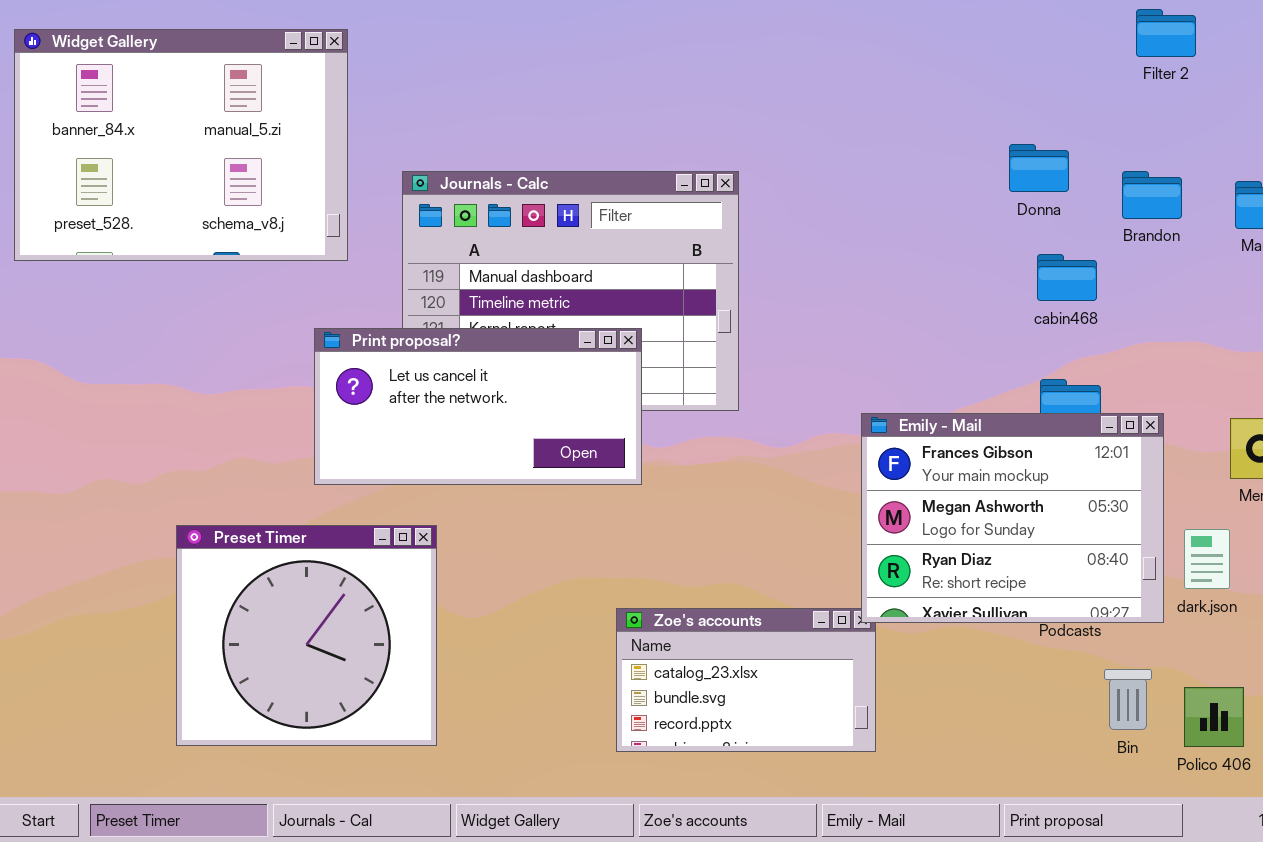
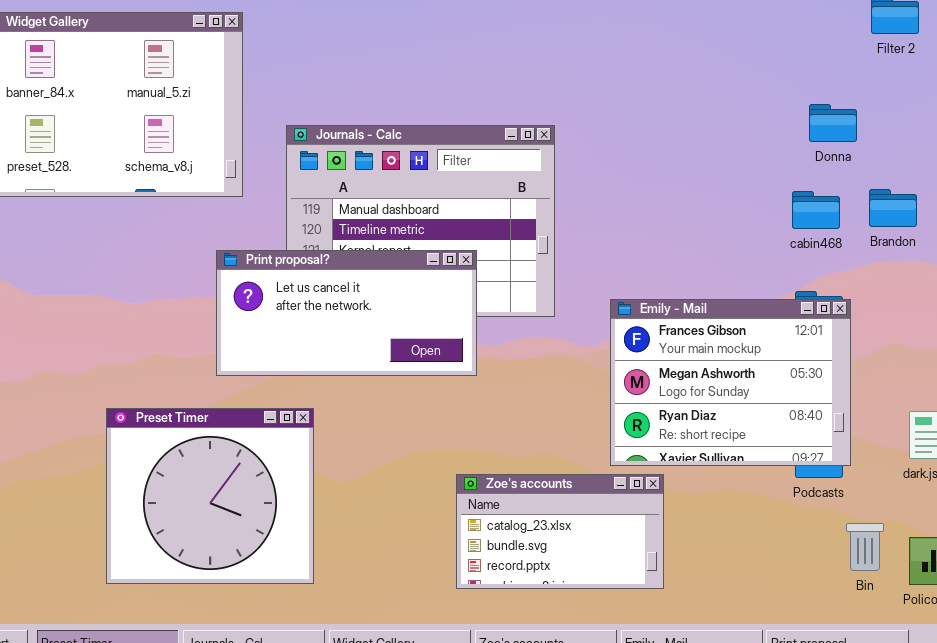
Donna: [1009,144,1069,192] -> [809,104,857,142], moved
Brandon: [1122,171,1182,219] -> [869,189,917,227], moved
Emily - Mail: [861,413,1164,623] -> [610,299,851,466], moved

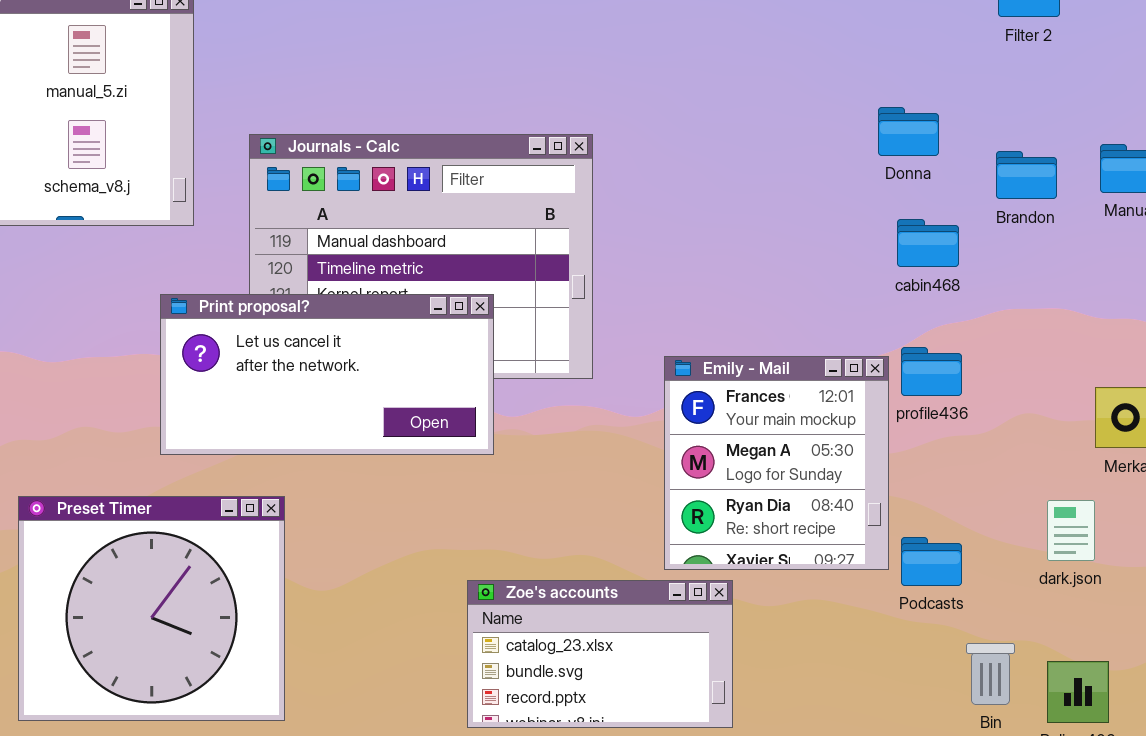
Donna: [809,104,857,142] -> [878,107,939,156], moved
Brandon: [869,189,917,227] -> [996,151,1057,199], moved
Emily - Mail: [610,299,851,466] -> [664,356,889,570], resized

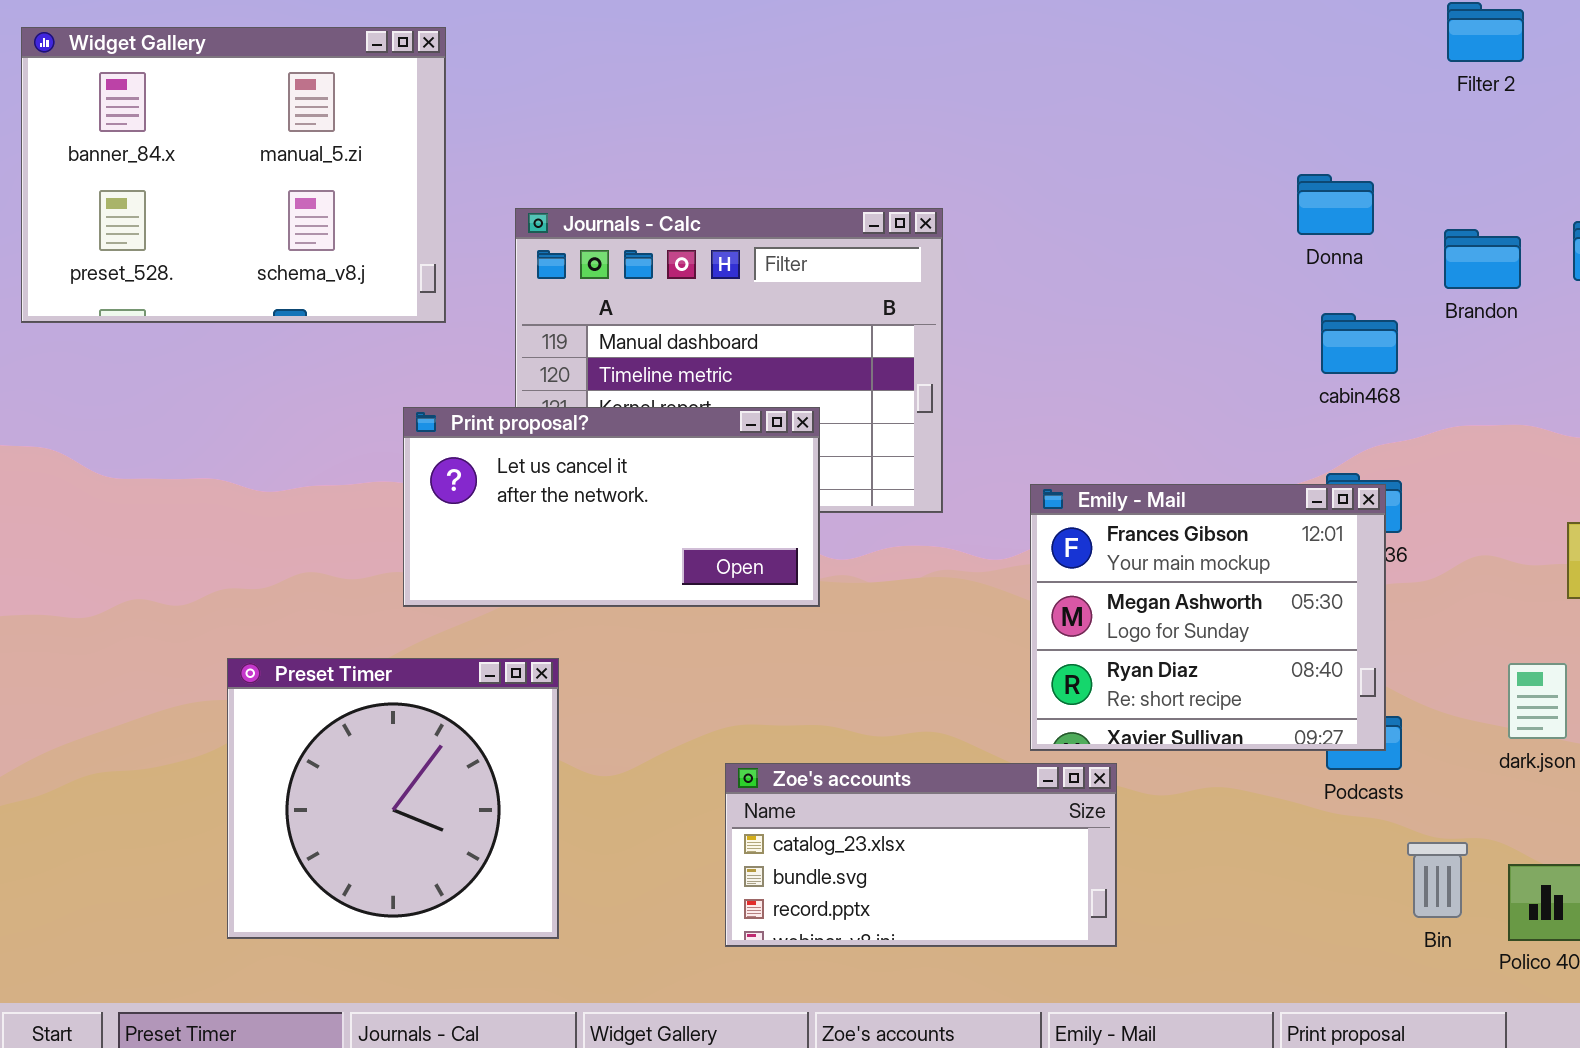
Emily - Mail: [664,356,889,570] -> [1030,484,1386,751], resized
Zoe's accounts: [467,580,733,728] -> [725,763,1117,947], resized

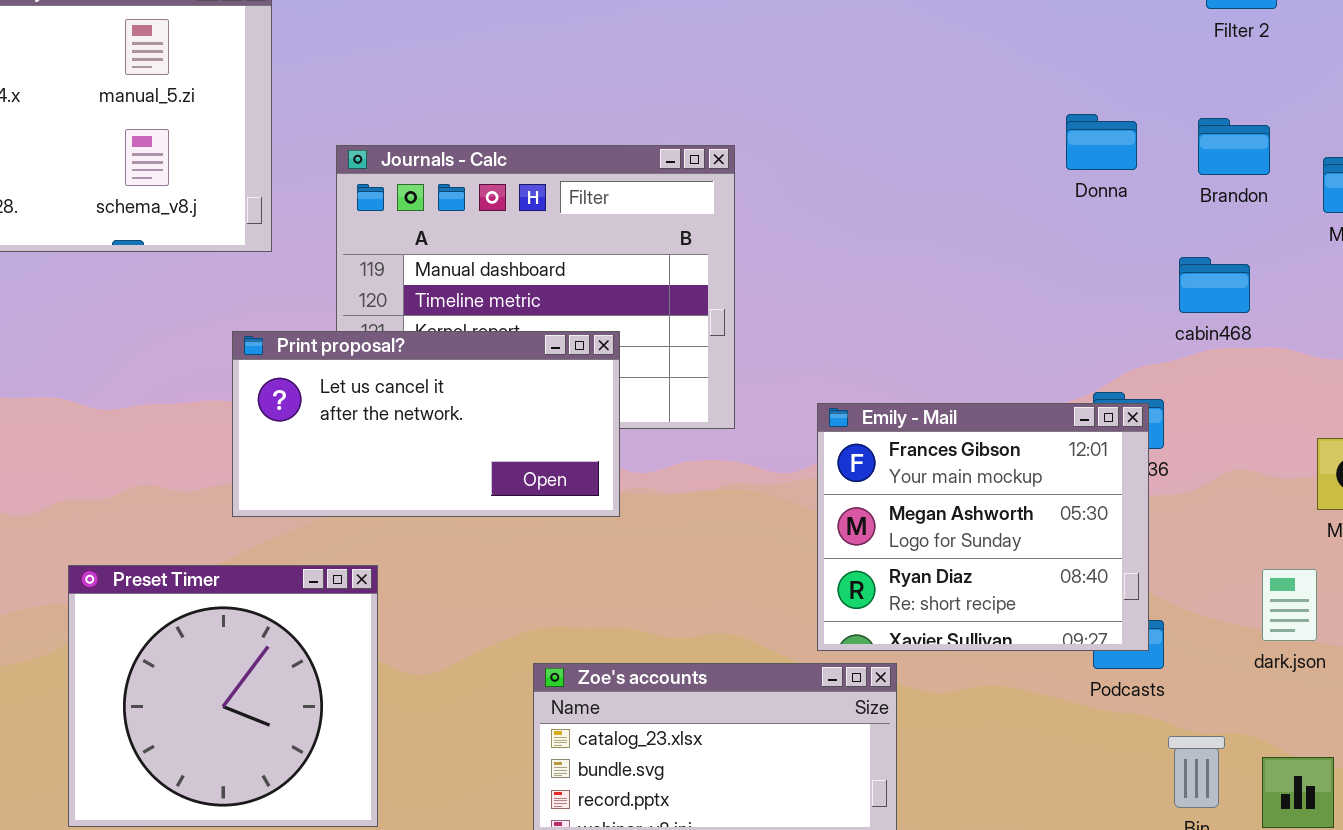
Brandon: [1444,229,1521,289] -> [1198,118,1270,175], moved
cabin468: [1321,313,1398,374] -> [1179,257,1250,313], moved

